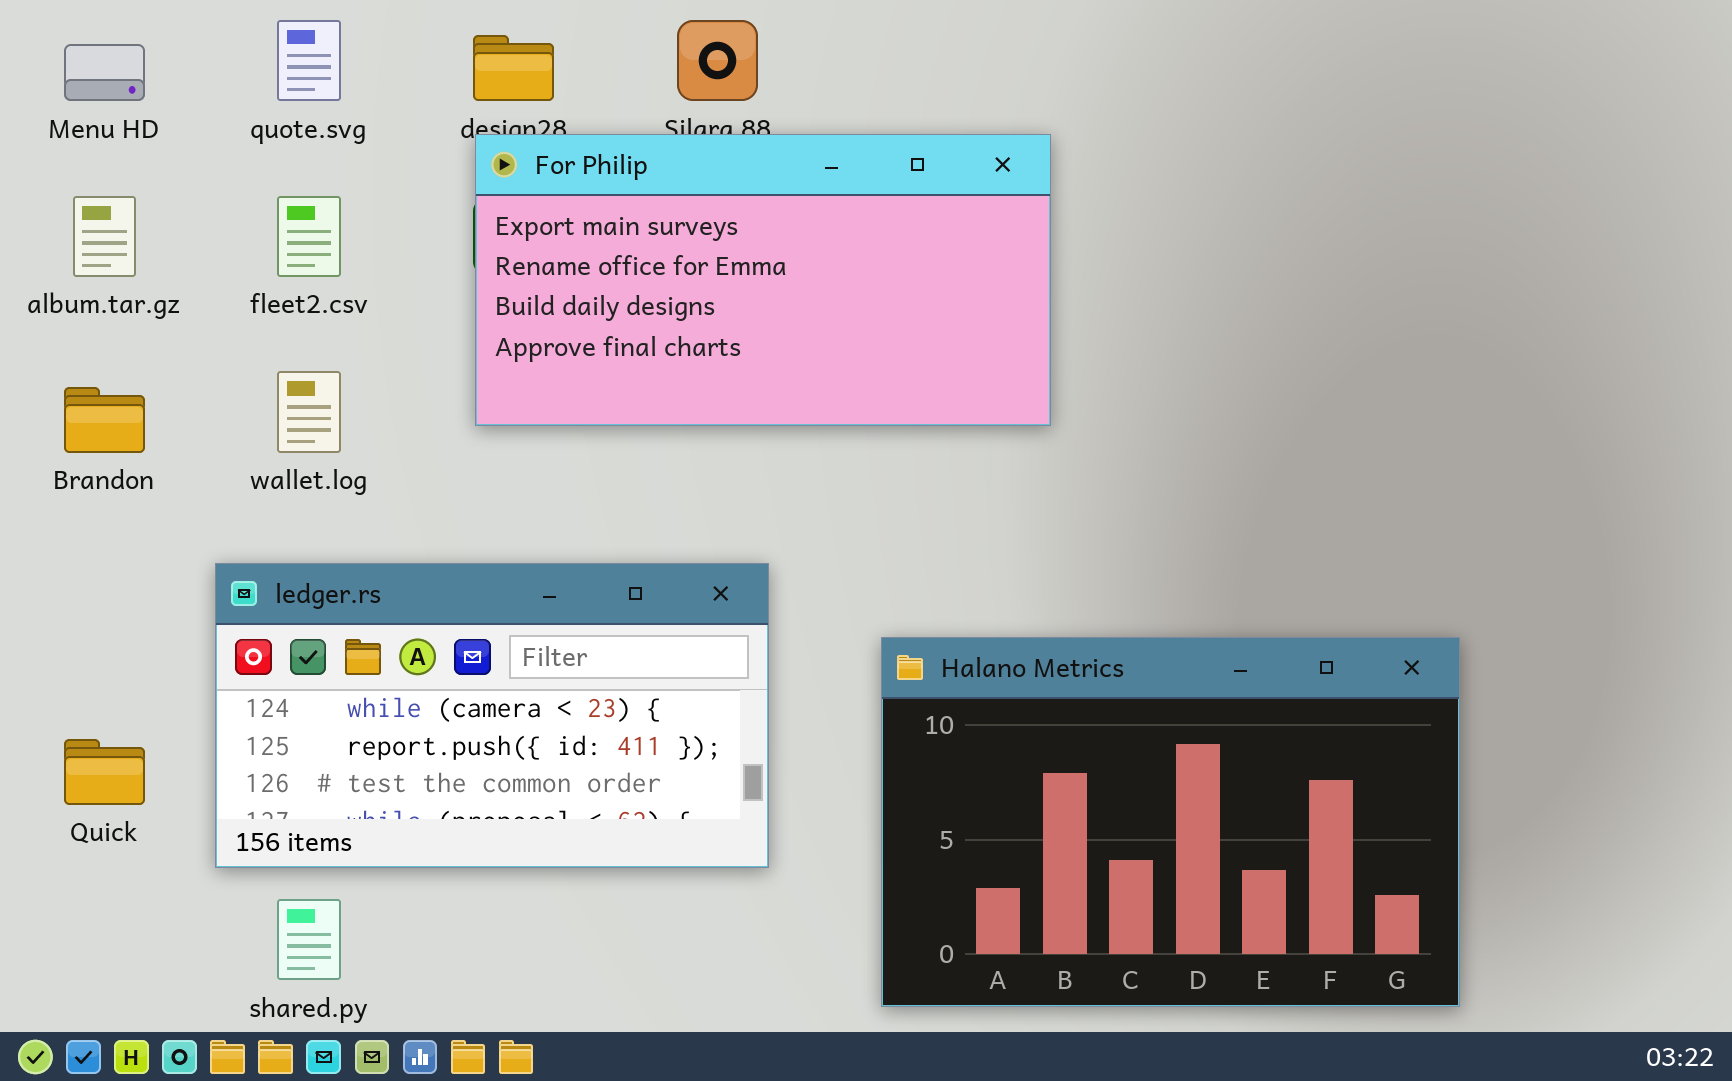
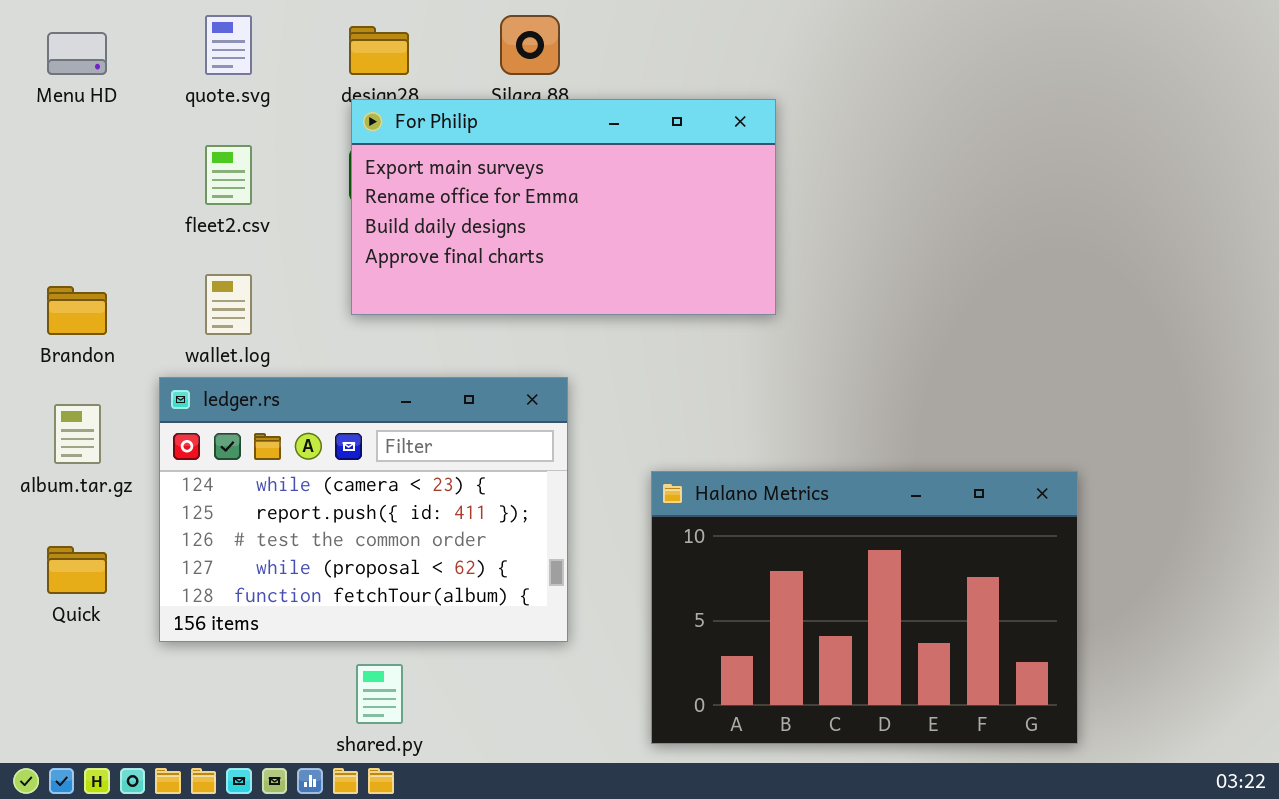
album.tar.gz: [73,196,136,277] -> [54,404,101,464], moved
ledger.rs: [215,563,769,868] -> [159,377,568,642], resized
shared.py: [277,899,341,980] -> [356,664,403,724], moved

